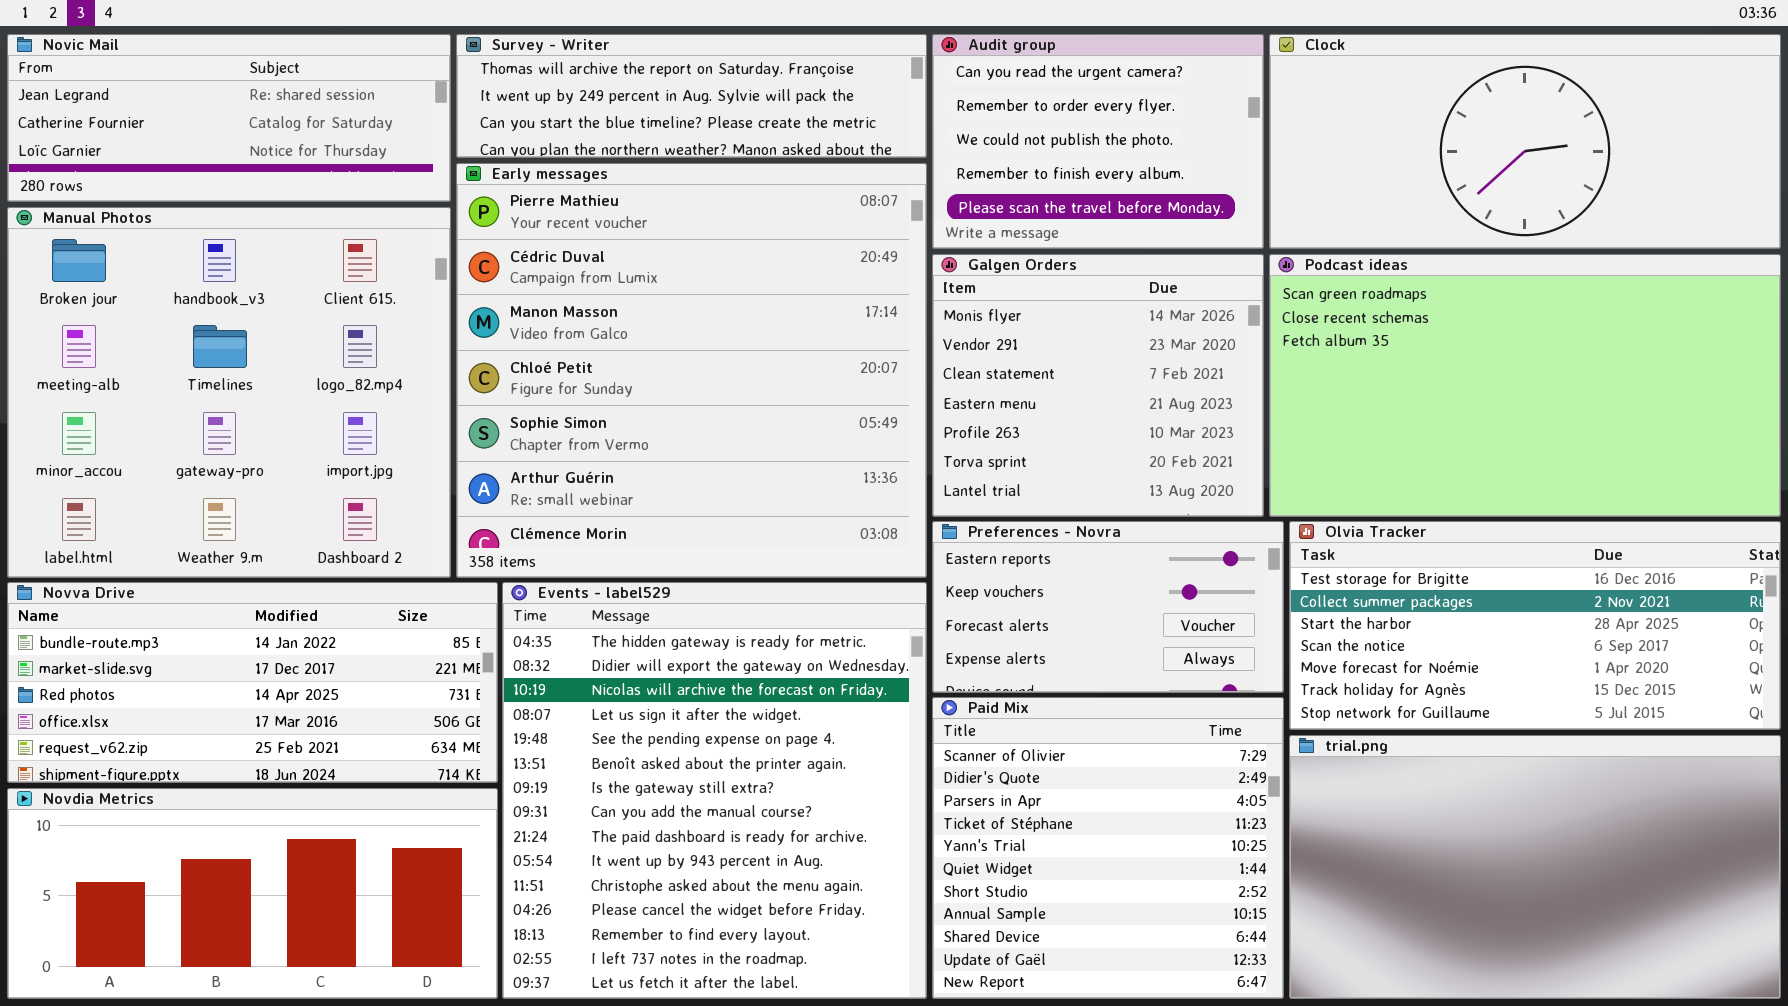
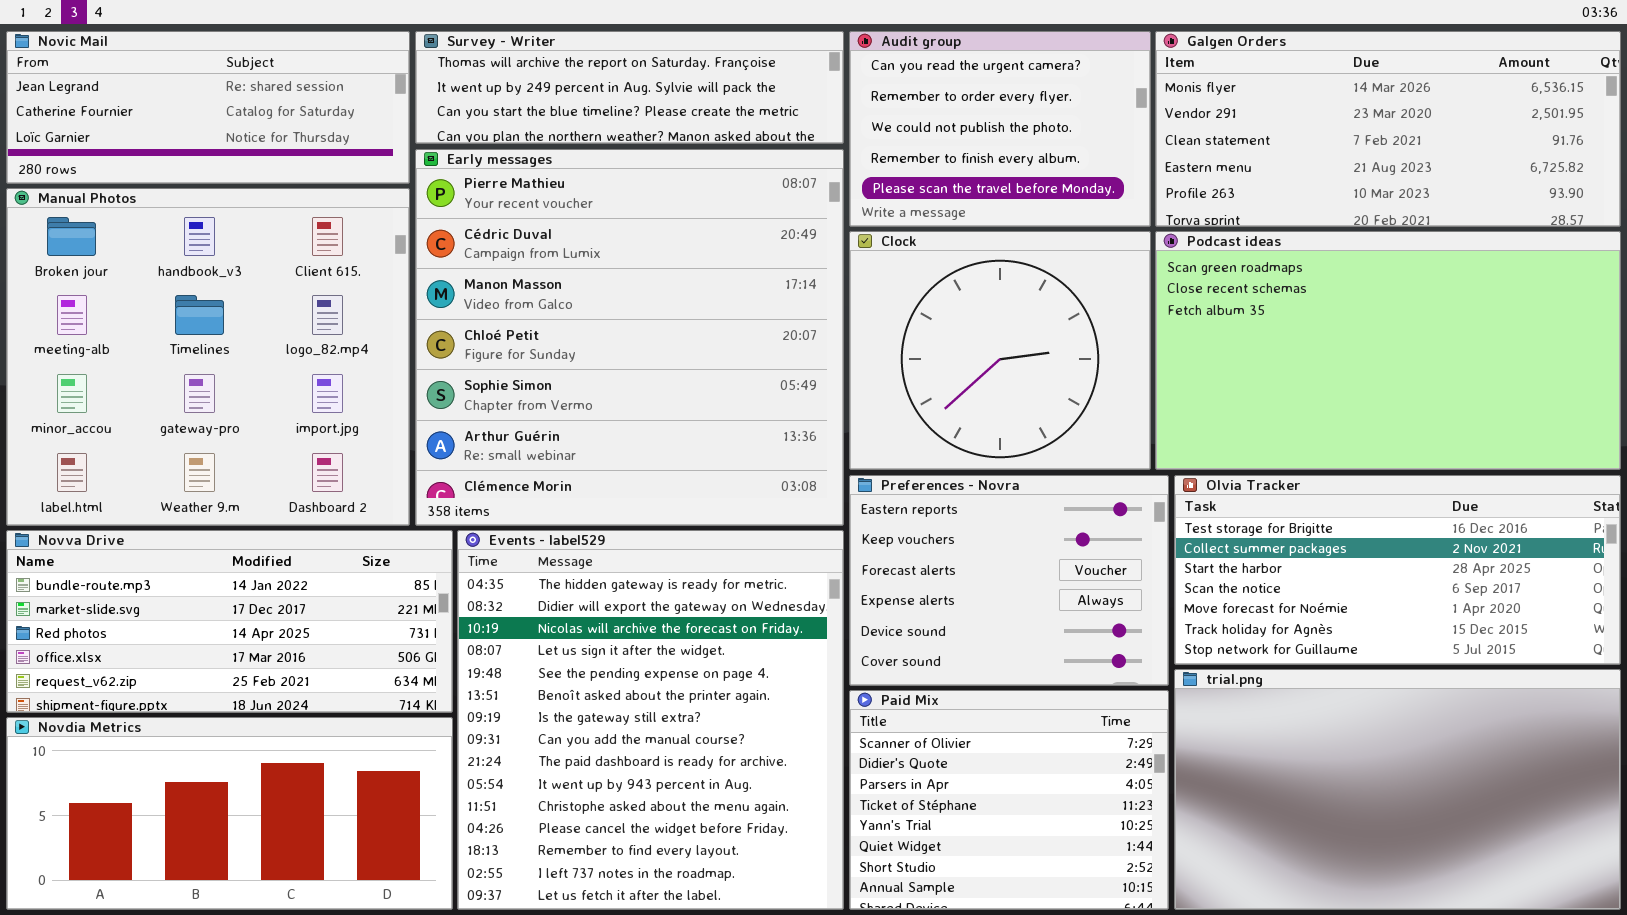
Clock: [1269,34,1781,249] -> [849,231,1151,470], moved, resized
Galgen Orders: [932,254,1264,517] -> [1155,31,1621,227], moved, resized
Preferences - Novra: [932,521,1284,693] -> [849,475,1169,686], resized
Paid Mix: [932,697,1284,999] -> [849,690,1169,910], resized

